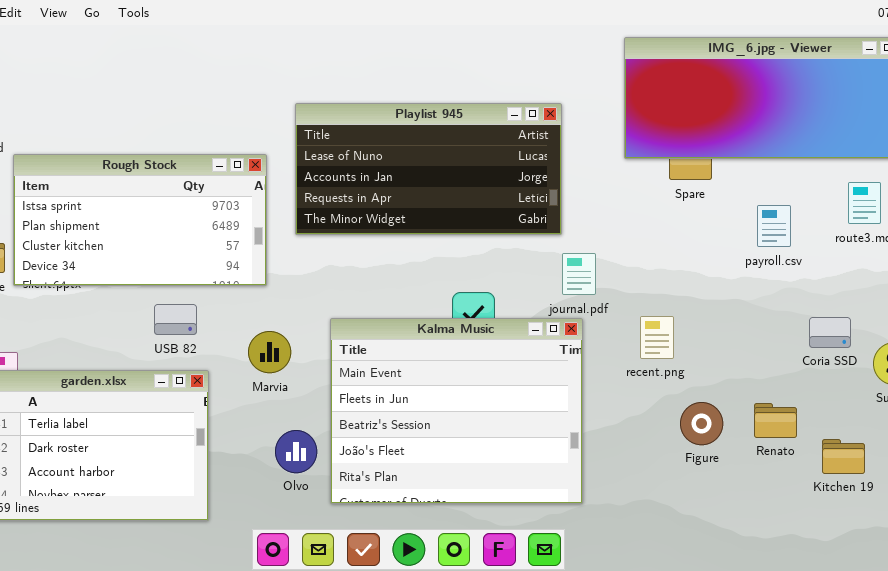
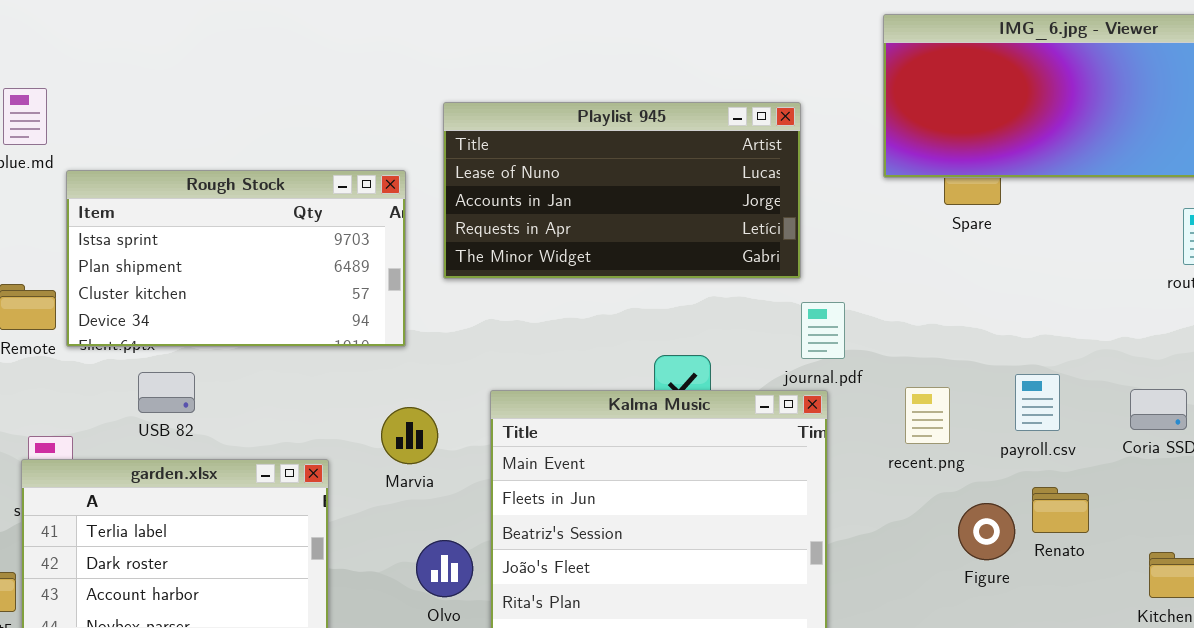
payroll.csv: [757,205,791,247] -> [1015,374,1060,431], moved
USB 82: [154,304,197,335] -> [138,372,195,413], moved
Renato: [754,403,797,438] -> [1032,487,1089,533], moved

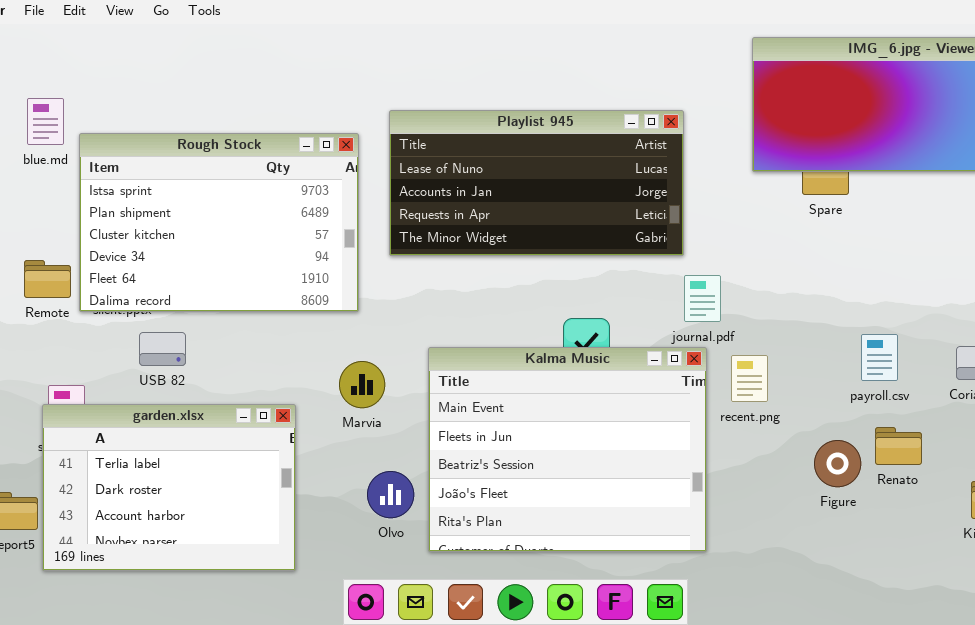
Rough Stock: [66,170,406,347] -> [79,133,359,312], resized
recent.png: [905,387,950,444] -> [731,355,768,402], moved

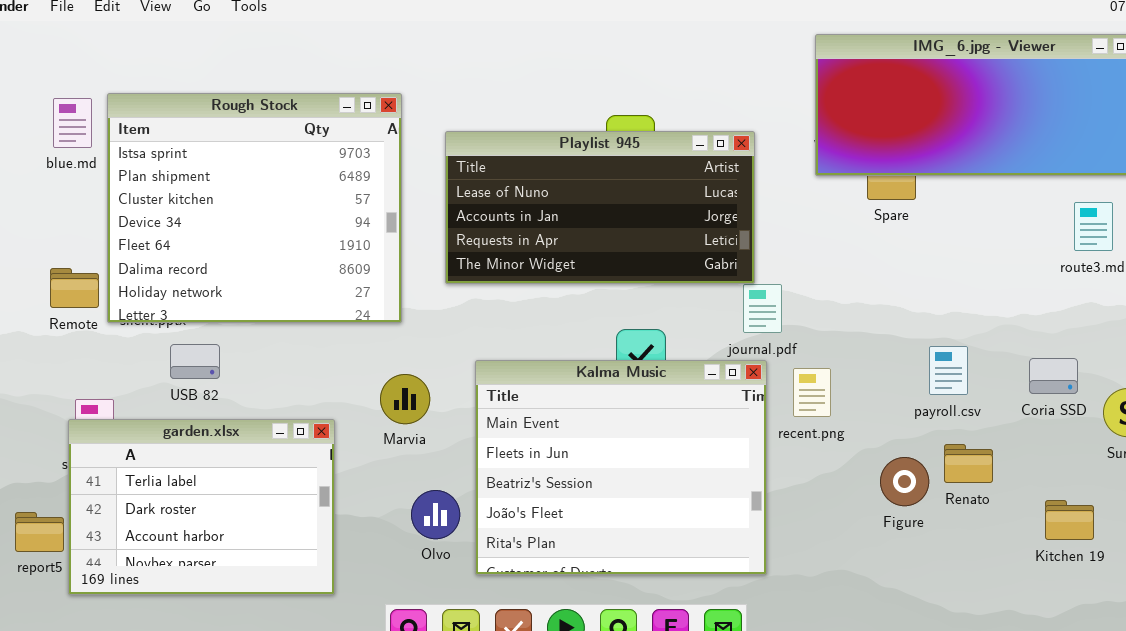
Playlist 945: [389,110,684,256] -> [445,131,755,284], moved
Rough Stock: [79,133,359,312] -> [107,93,402,323], resized

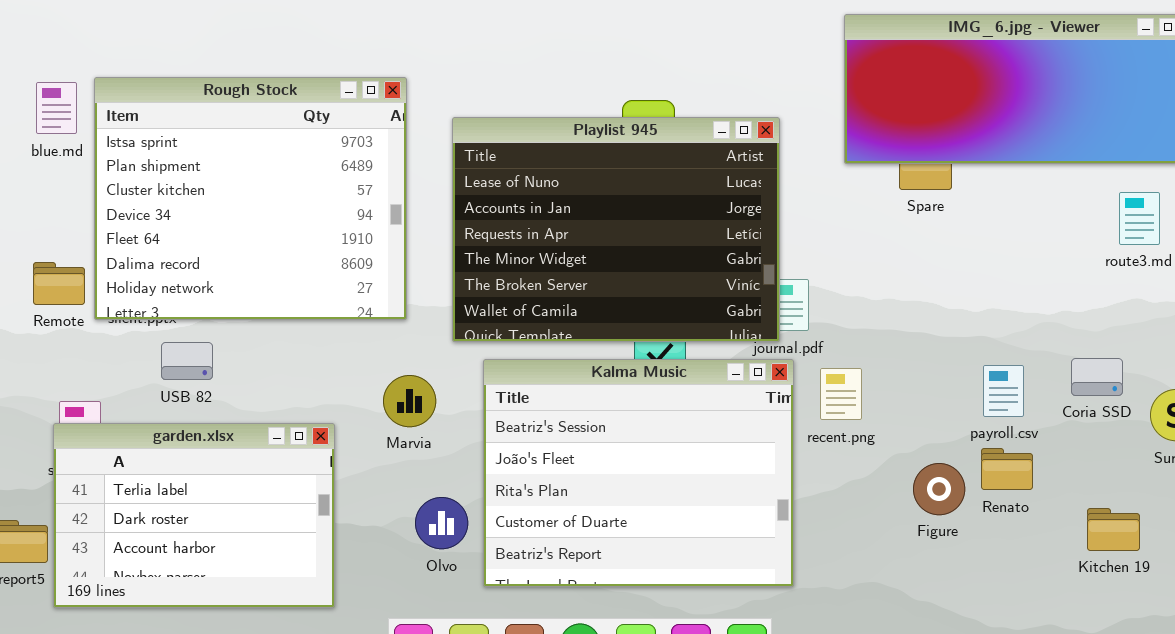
Playlist 945: [445,131,755,284] -> [452,117,780,342], resized
payroll.csv: [929,346,968,395] -> [983,365,1024,417], moved
Kalma Music: [475,360,767,575] -> [483,359,794,587], scrolled down 2 rows

